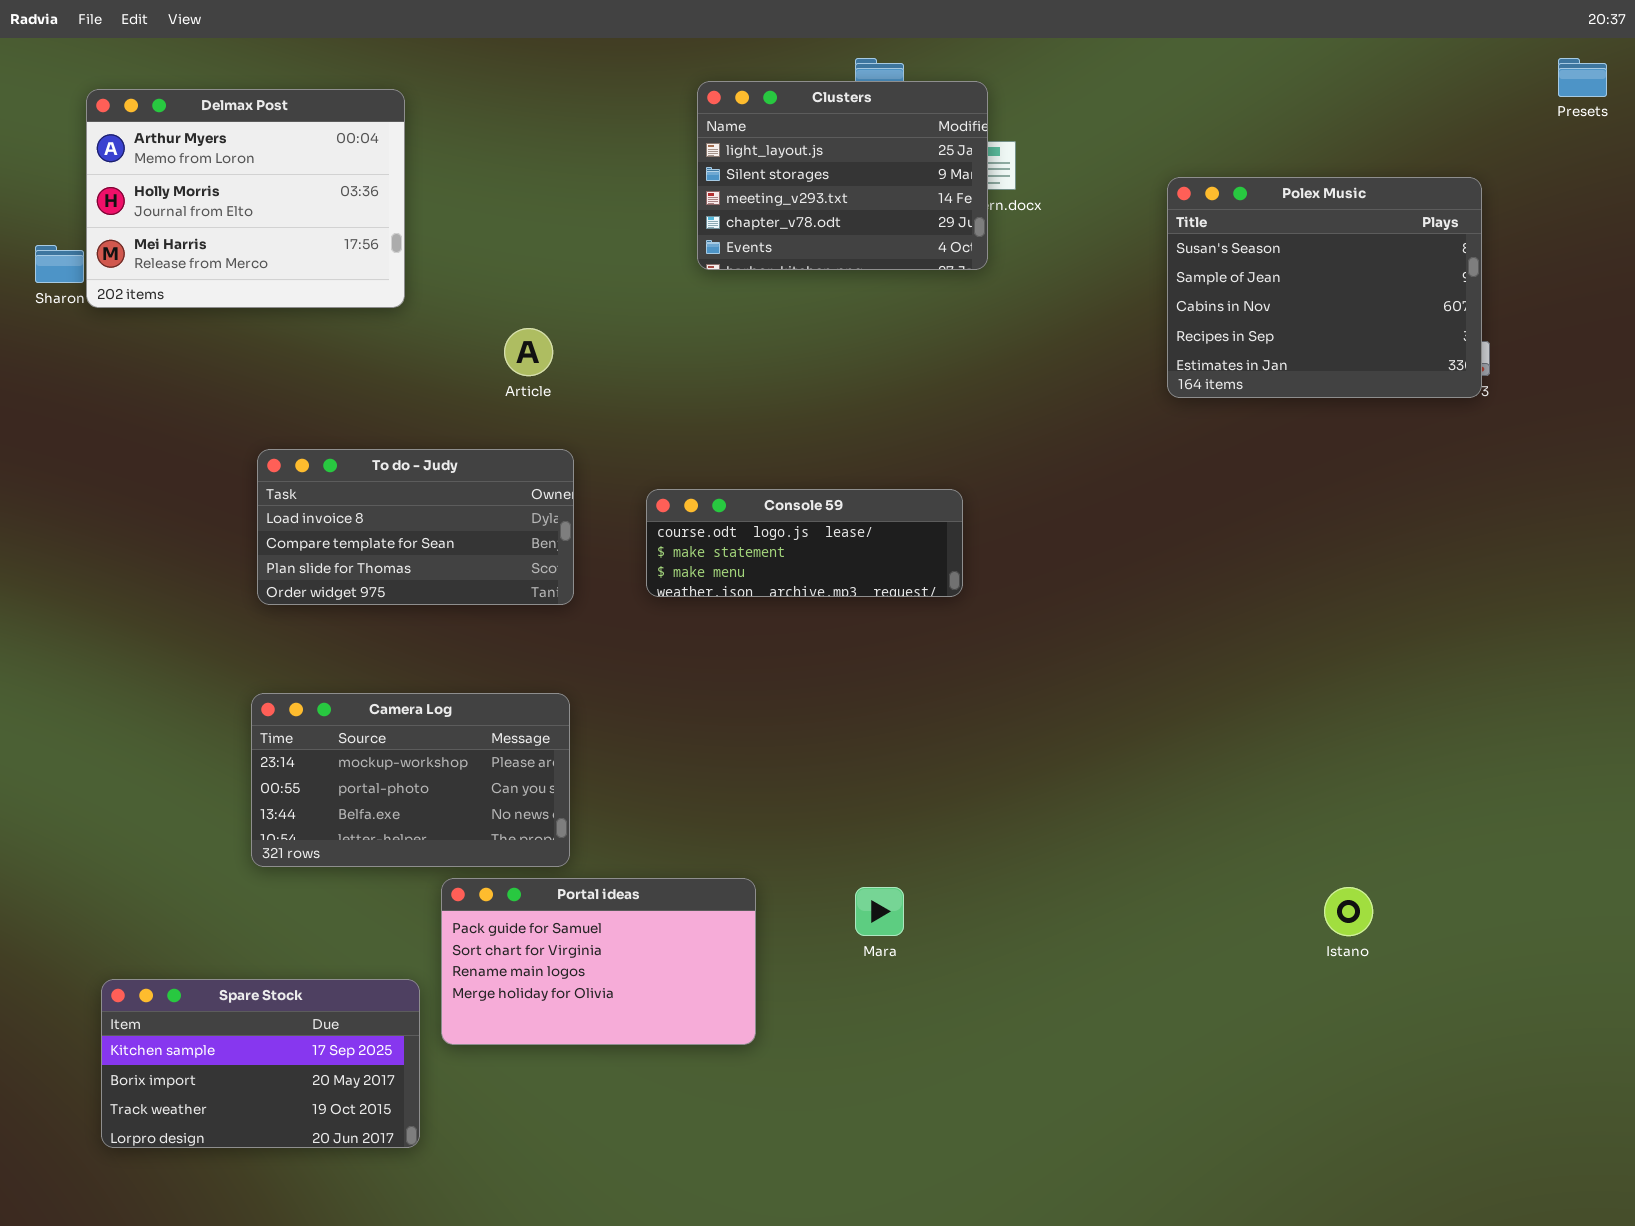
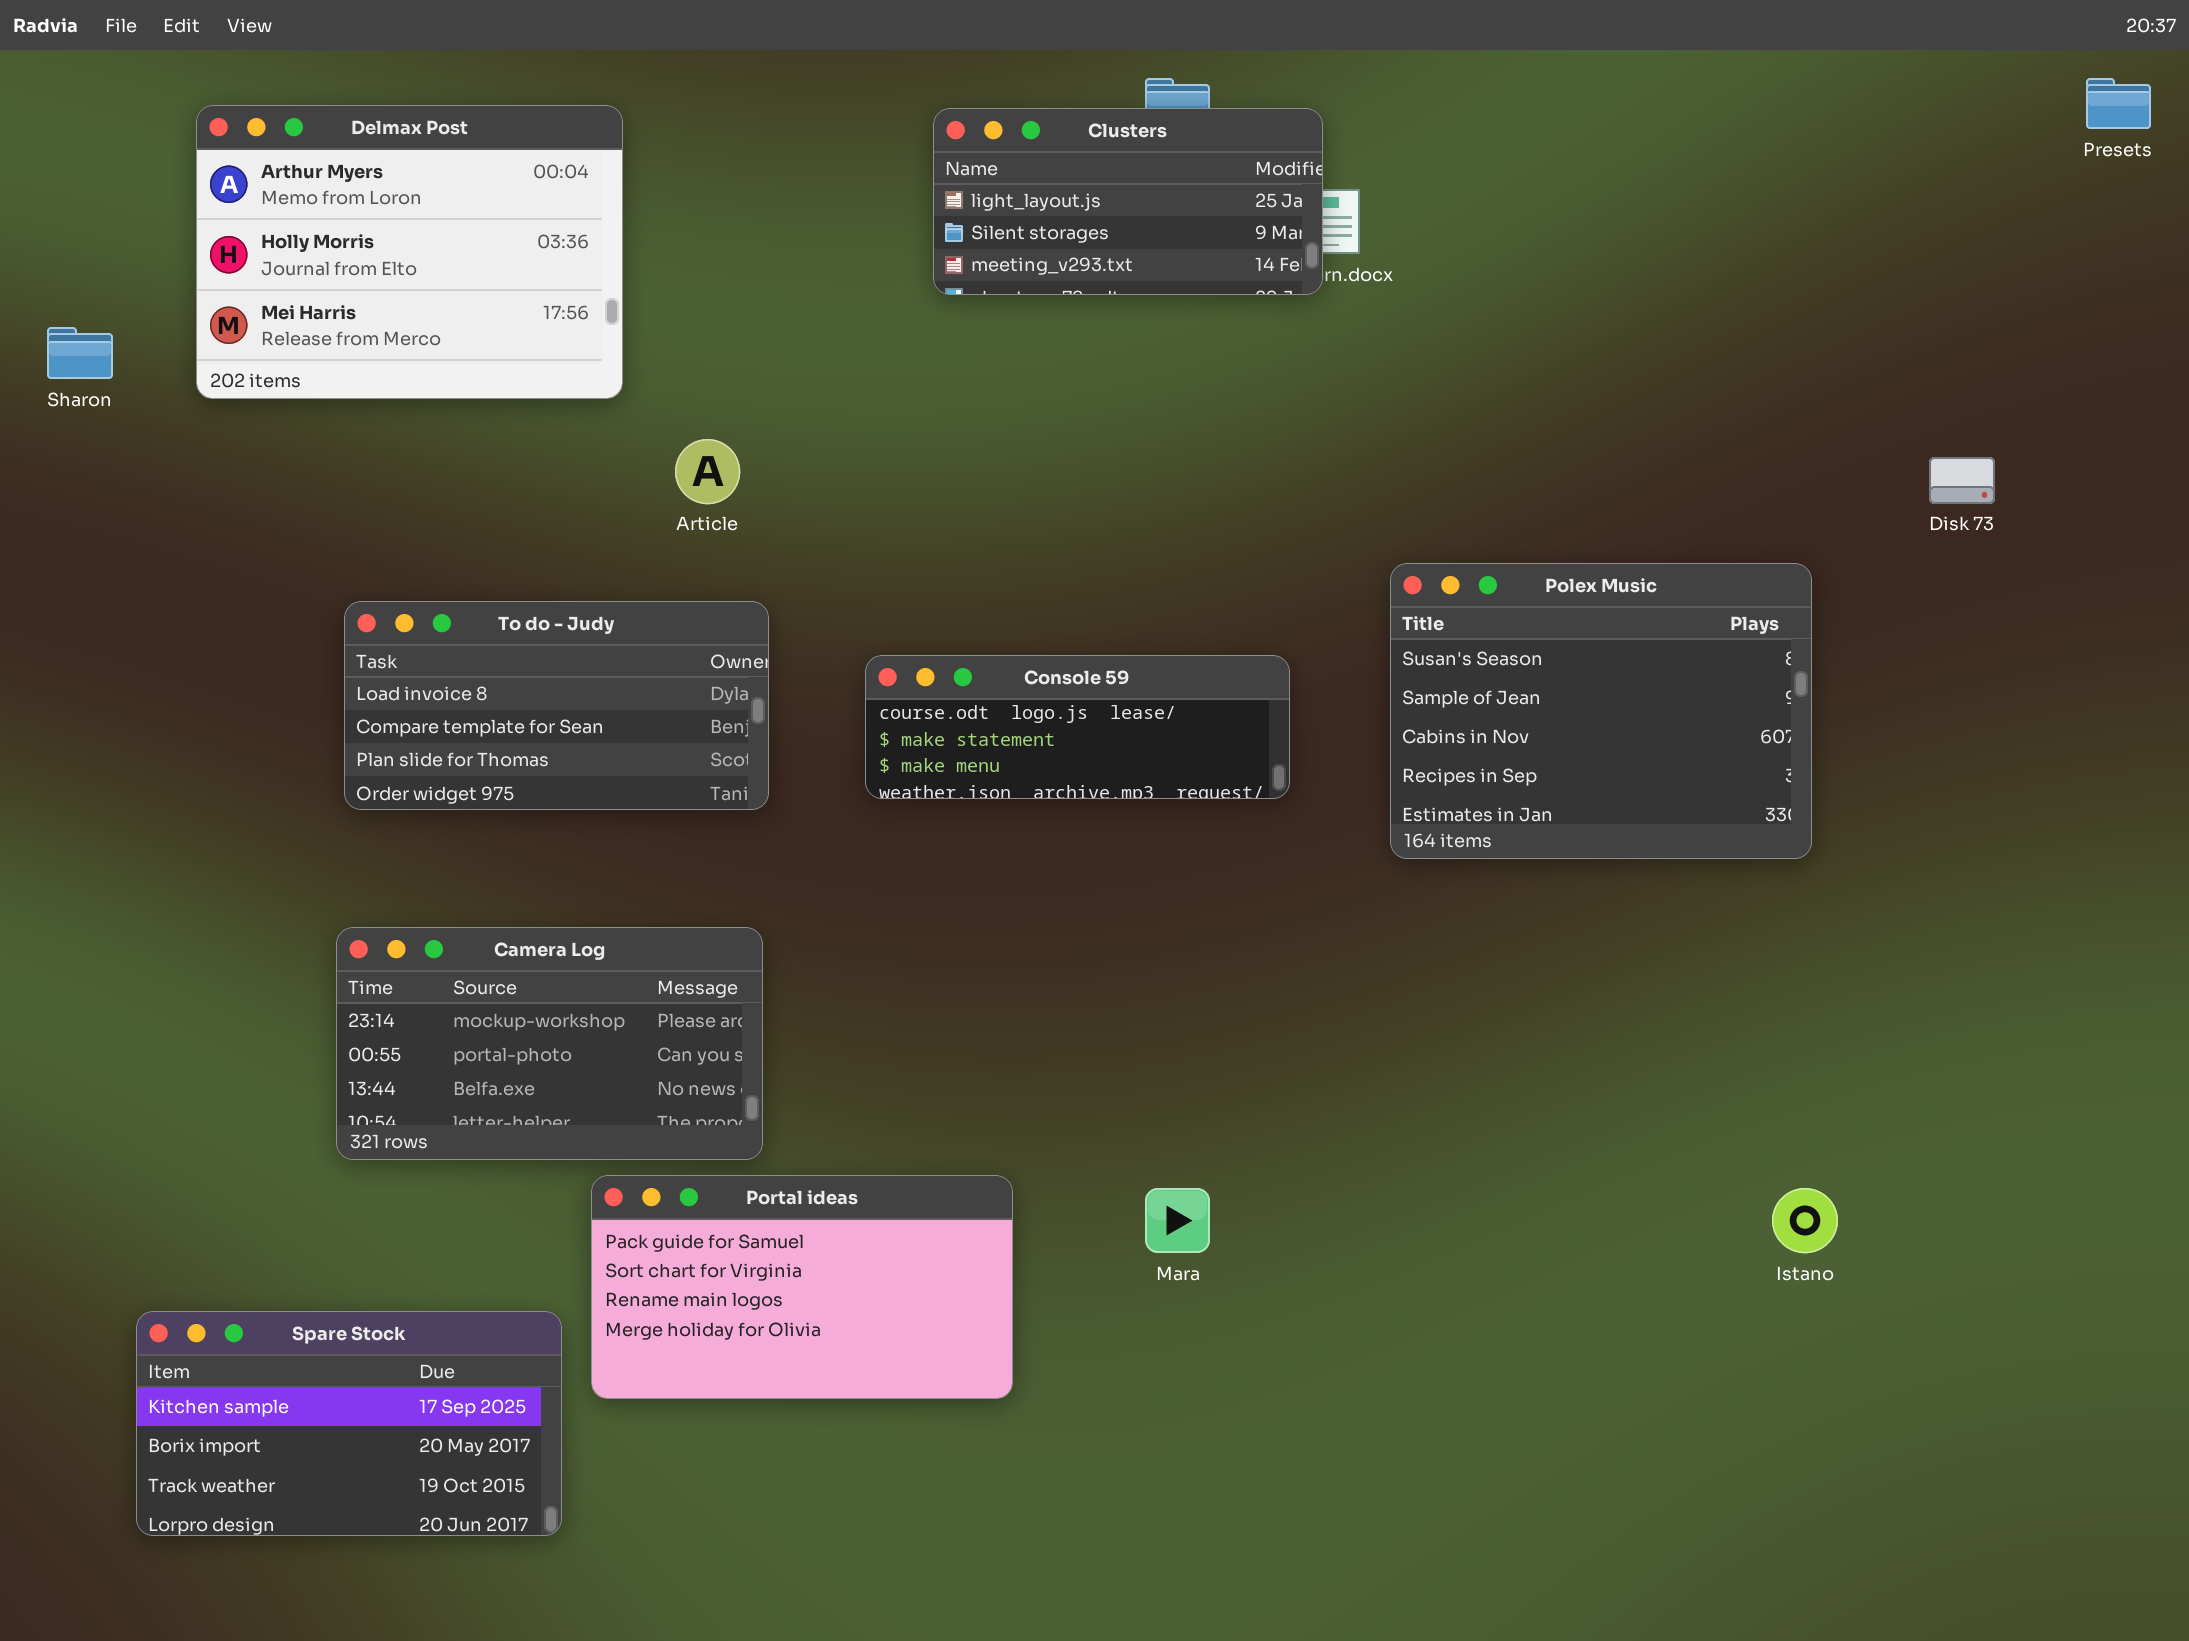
Clusters: [697,81,988,270] -> [933,108,1323,295], resized
Delmax Post: [86,89,405,308] -> [196,105,623,399], moved
Polex Music: [1167,177,1482,398] -> [1390,563,1812,859], moved

